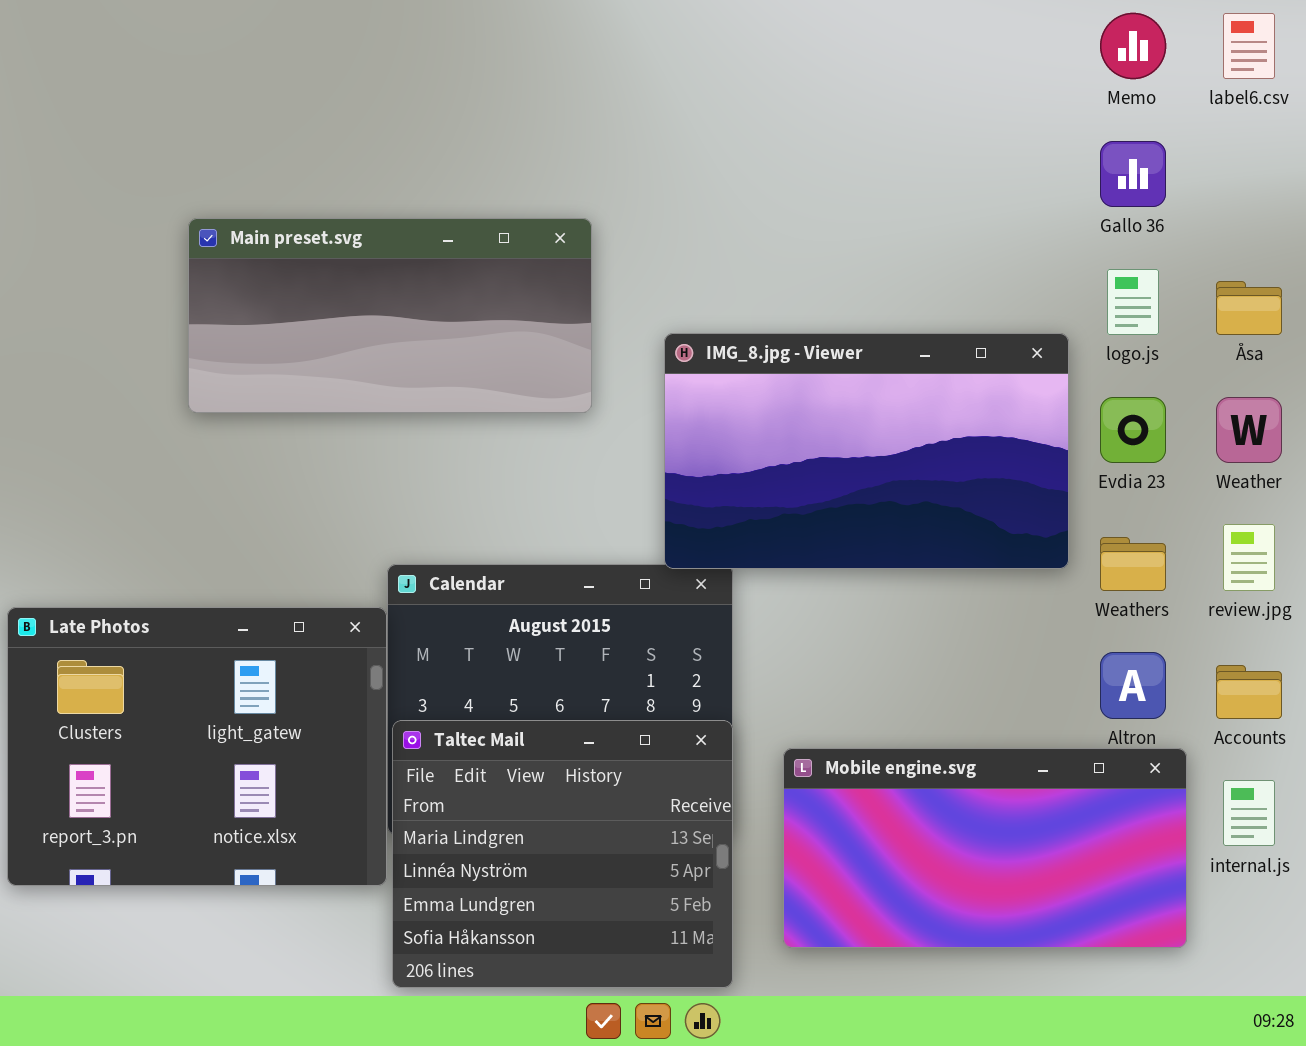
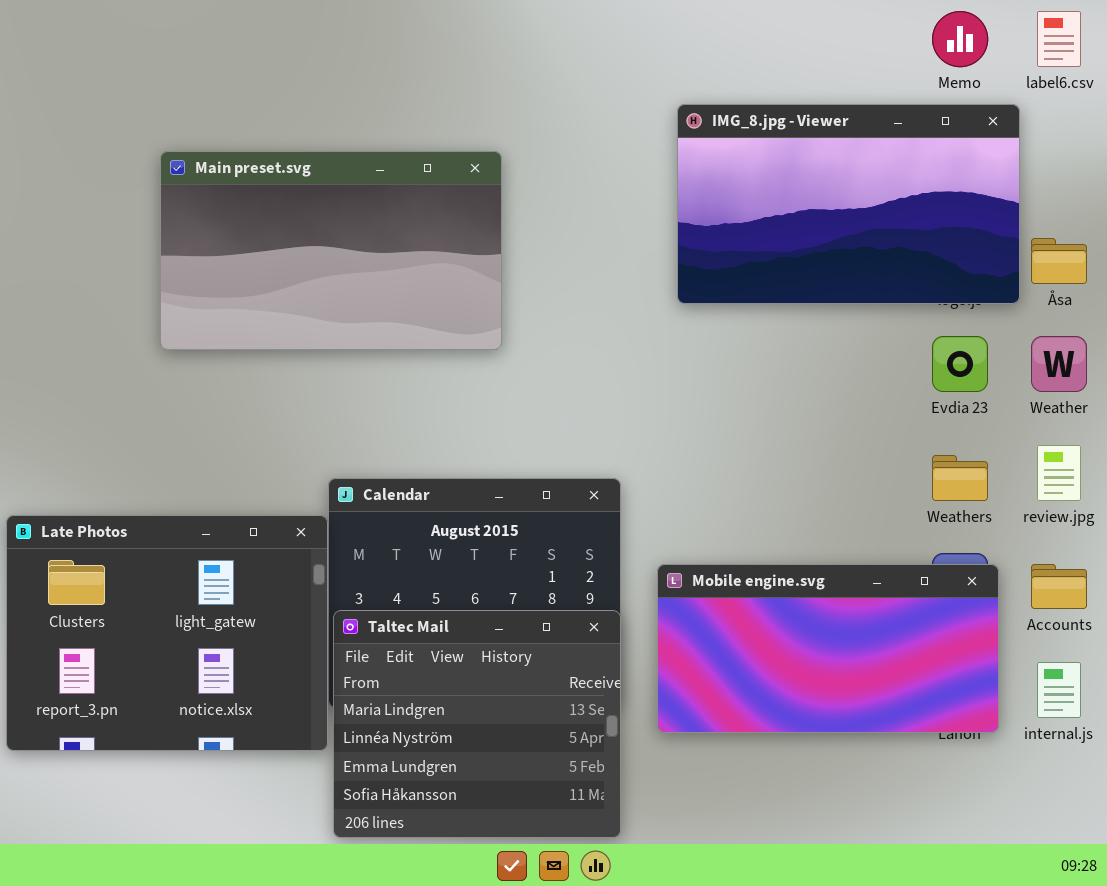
Main preset.svg: [188,218,592,413] -> [160,151,502,350], resized
IMG_8.jpg - Viewer: [664,333,1069,569] -> [677,104,1020,304], moved
Mobile engine.svg: [783,748,1187,948] -> [657,564,999,733], moved

